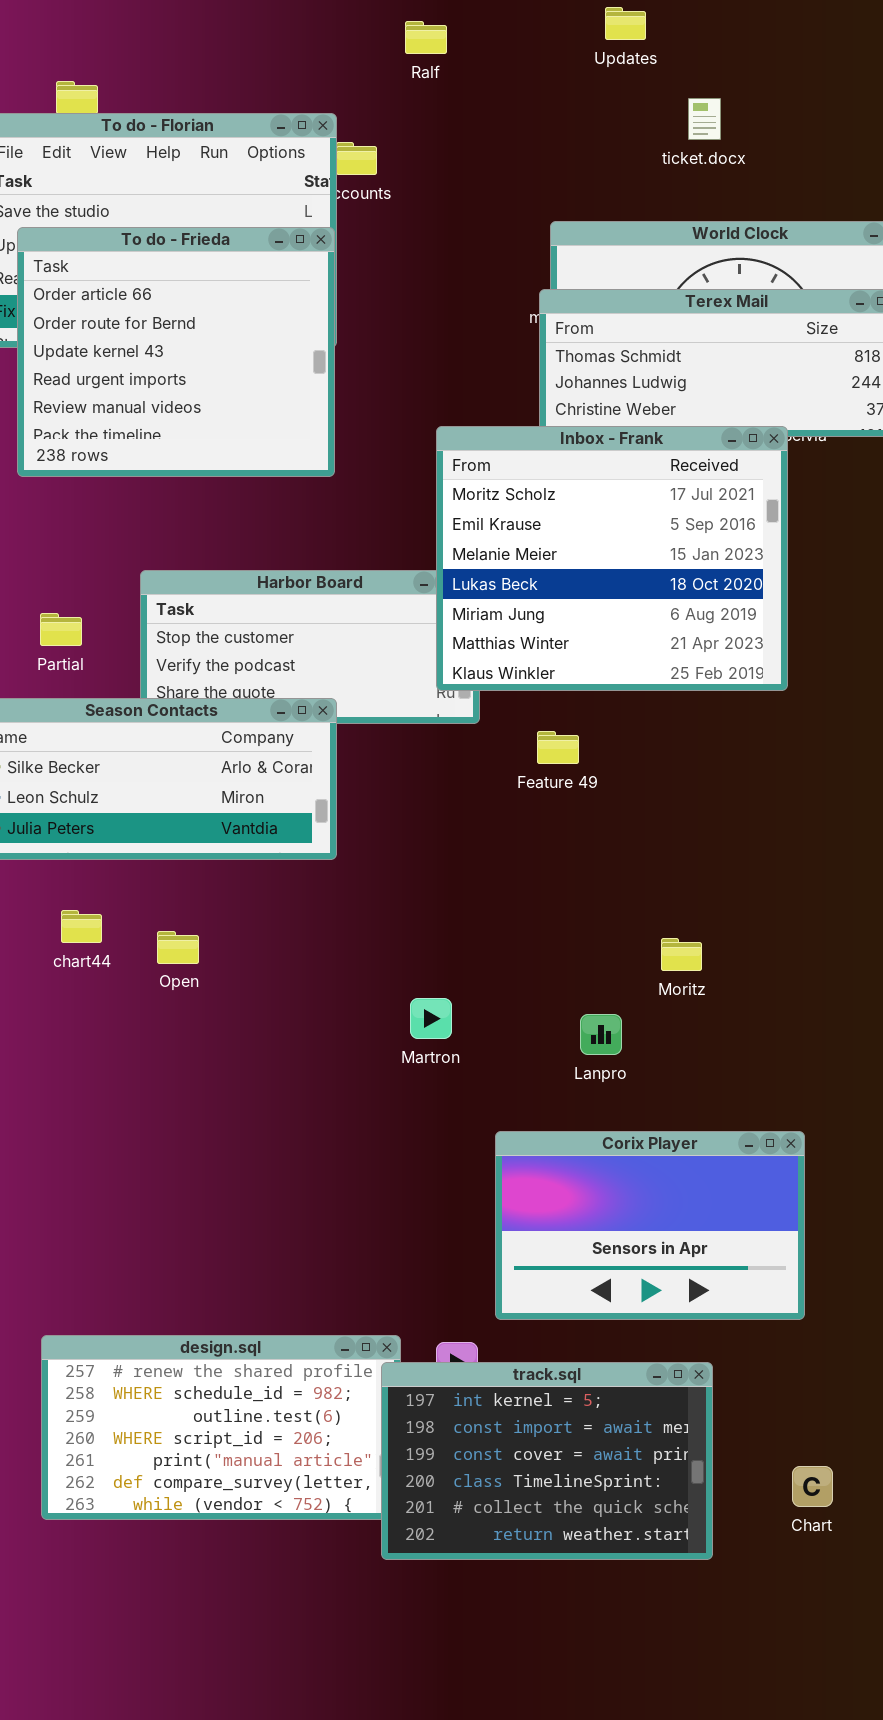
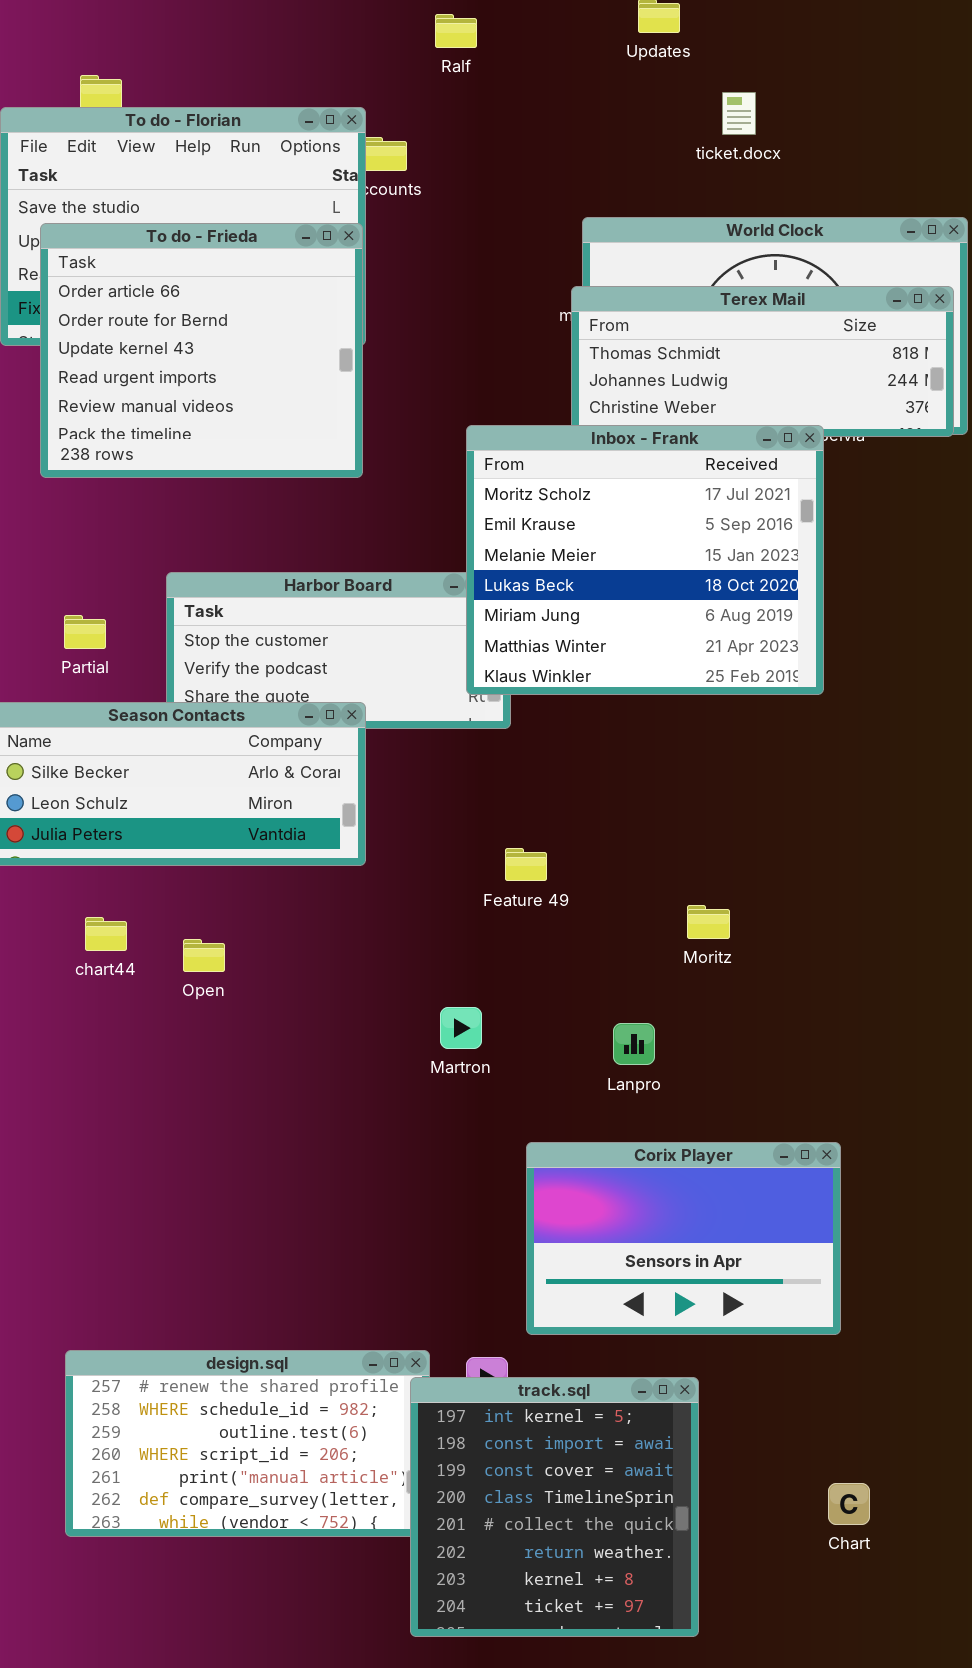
Feature 49: [537,731,579,764] -> [505,848,547,881], moved
Moritz: [661,938,702,971] -> [687,905,730,939], moved
track.sql: [381,1362,713,1560] -> [410,1377,699,1637], resized

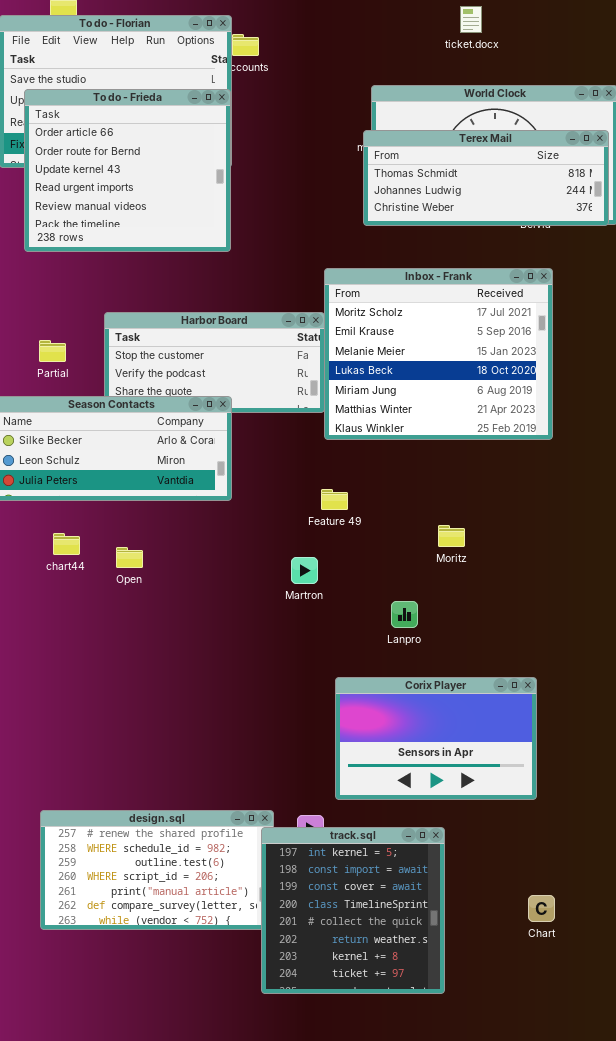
Inbox - Frank: [466,425,824,695] -> [324,268,553,440], moved
Martron: [440,1007,482,1049] -> [291,557,318,584], moved

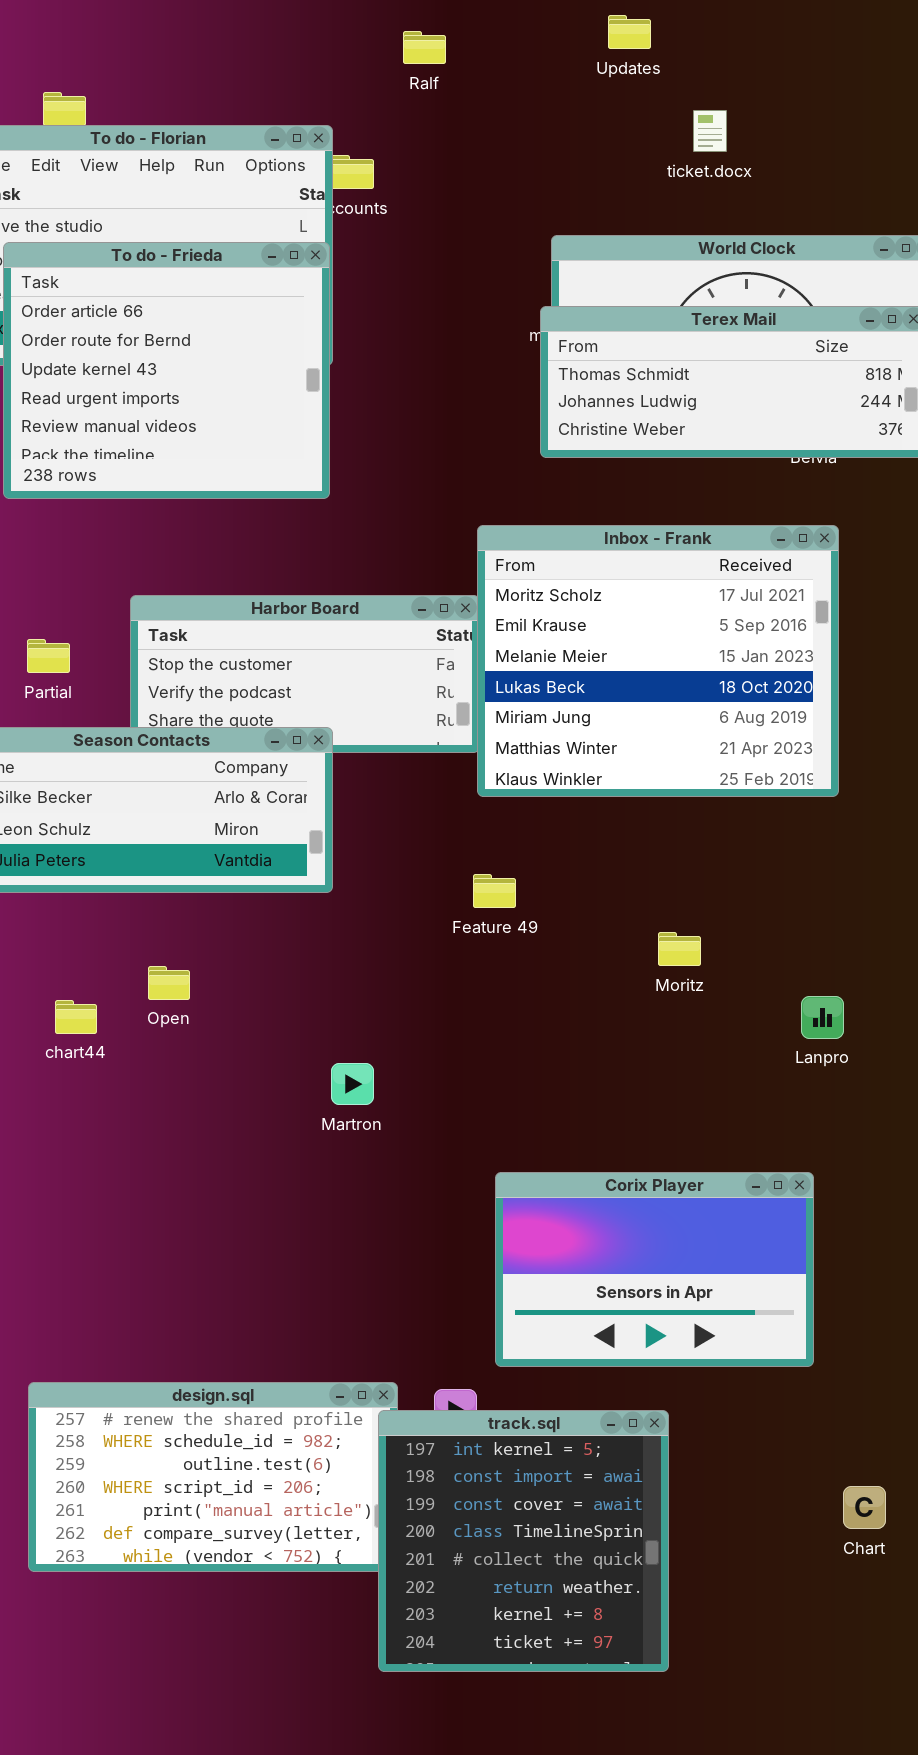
chart44: [53,533,80,555] -> [55,1000,97,1034], moved
Martron: [291,557,318,584] -> [331,1063,374,1105], moved
Lanpro: [391,601,418,628] -> [801,996,844,1039], moved
Chart: [528,895,555,922] -> [843,1486,886,1529], moved

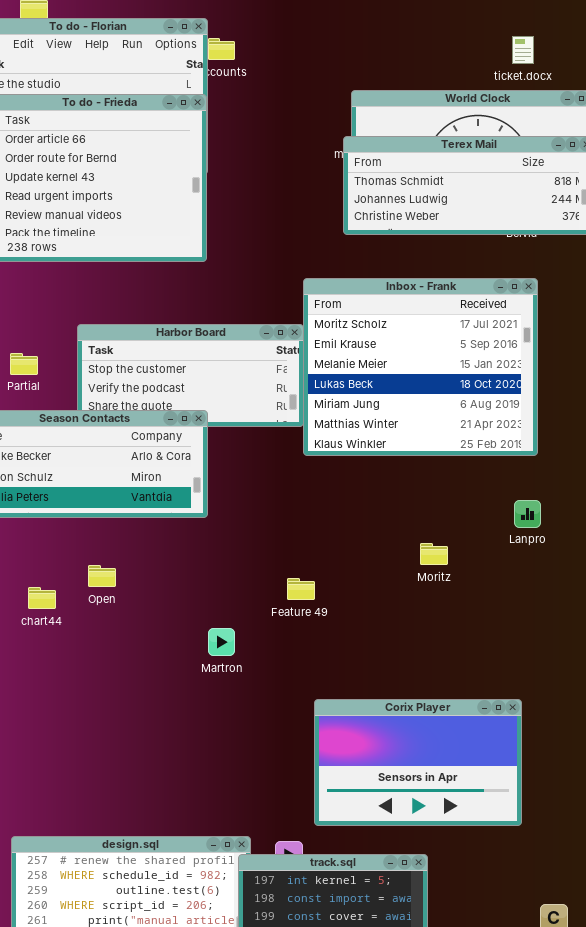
ticket.docx: [693,110,727,152] -> [512,36,534,64], moved
Feature 49: [473,874,516,908] -> [287,578,315,600], moved
Lanpro: [801,996,844,1039] -> [514,500,541,528], moved

